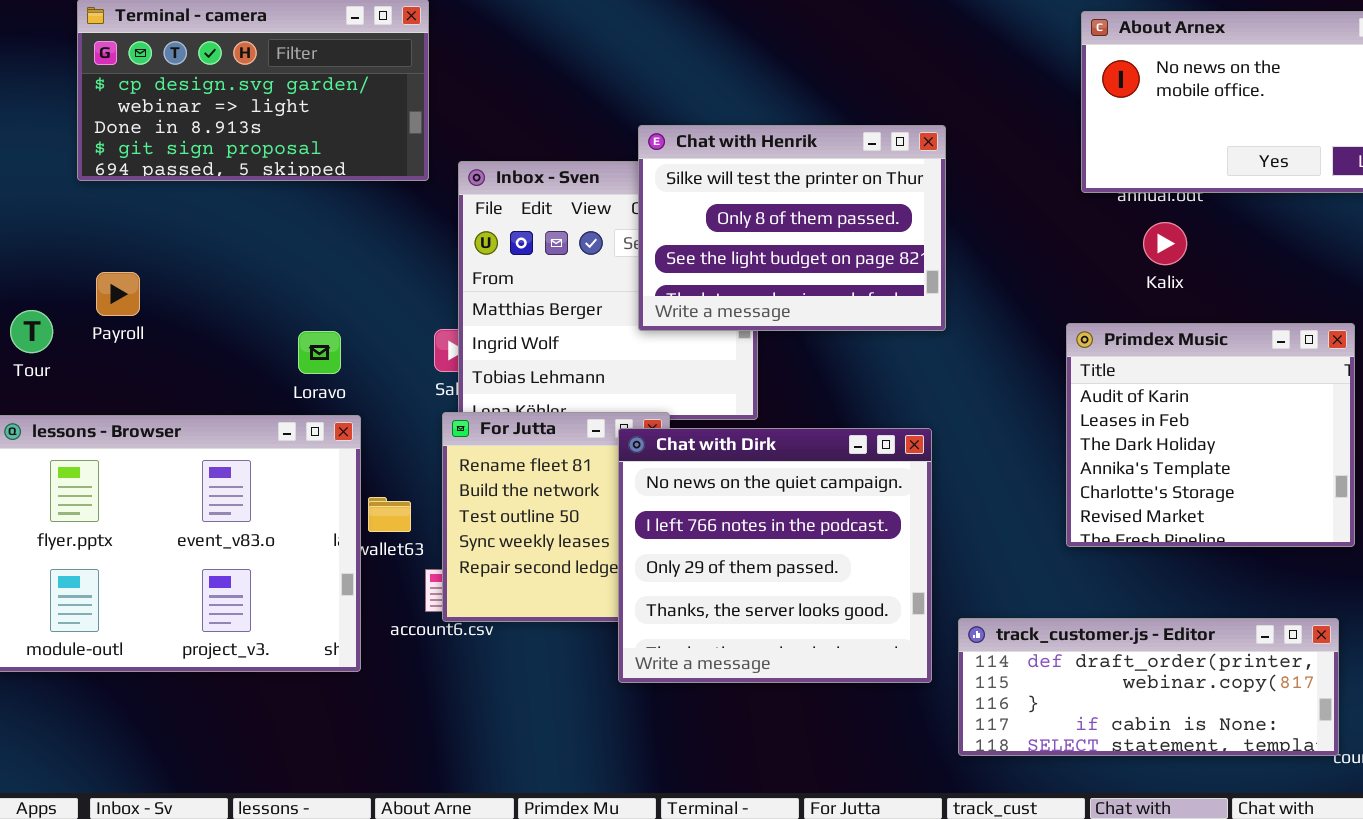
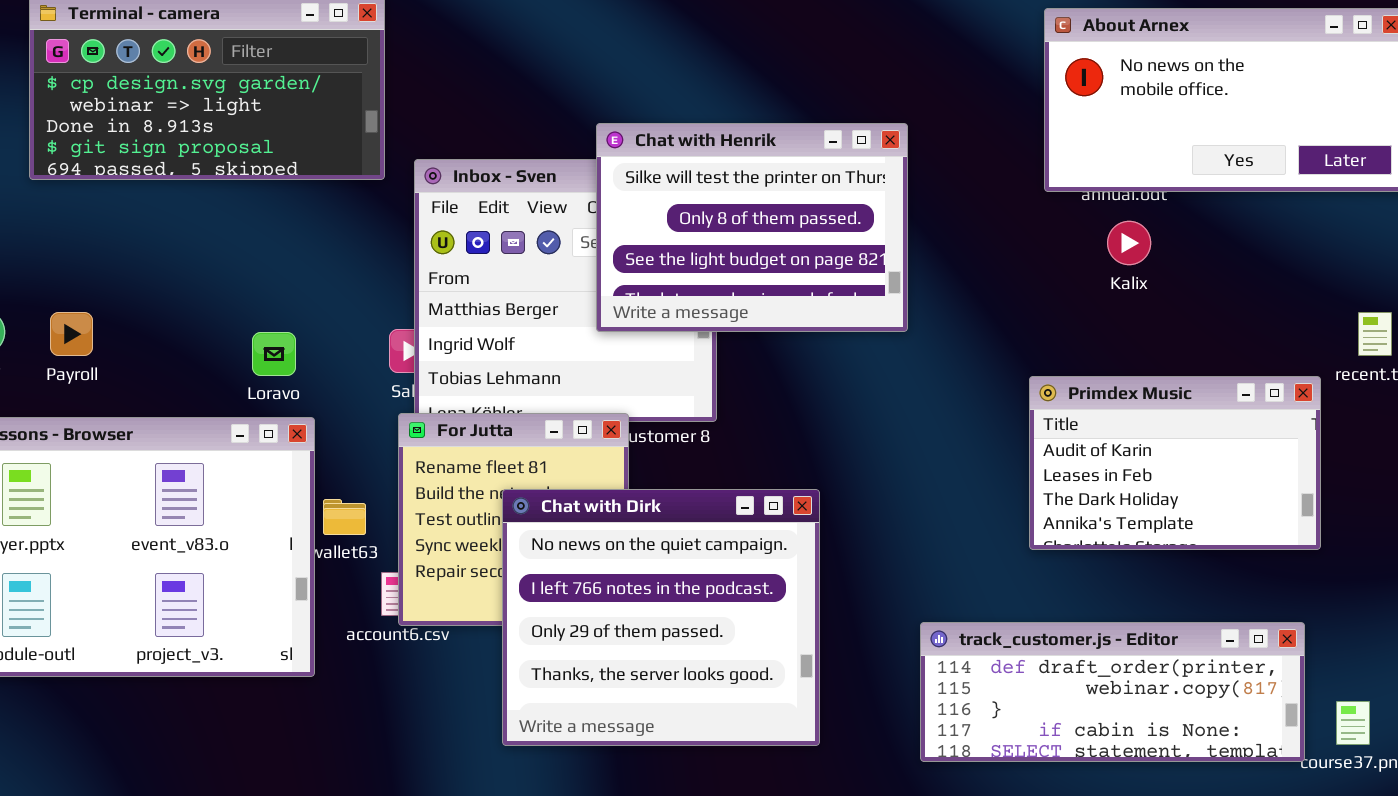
Payroll: [96,272,140,316] -> [50,312,93,356], moved
Primdex Music: [1066,323,1355,547] -> [1029,376,1321,550], resized
Chat with Dirk: [618,428,932,683] -> [502,489,820,746], moved

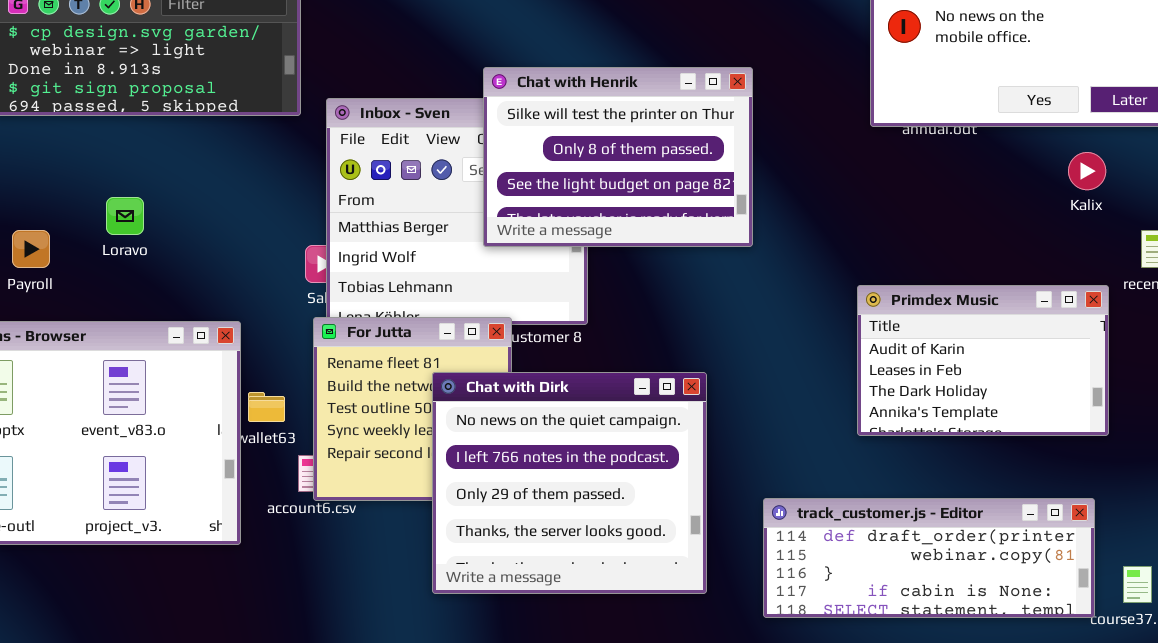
Kalix: [1107,221,1151,265] -> [1068,152,1106,190], moved
Loravo: [252,332,296,376] -> [106,197,144,235], moved
Chat with Dirk: [502,489,820,746] -> [432,372,707,594], moved

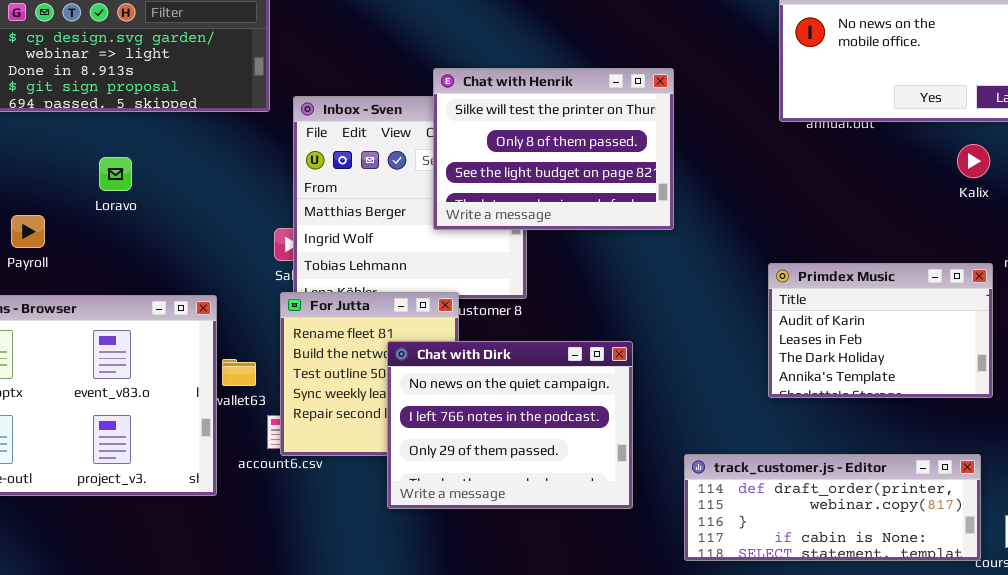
Loravo: [106,197,144,235] -> [99,157,132,191], moved
Chat with Dirk: [432,372,707,594] -> [387,341,633,509], resized

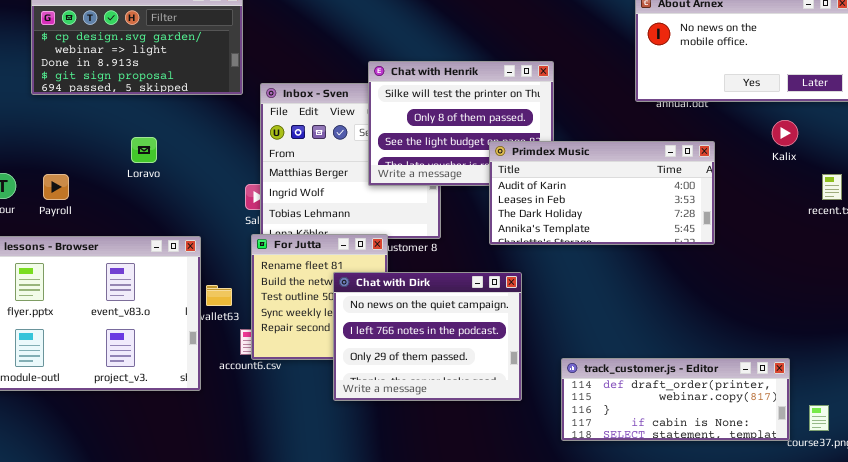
Loravo: [99,157,132,191] -> [131,137,157,163], moved
Primdex Music: [768,263,993,398] -> [489,141,715,245], moved, resized

